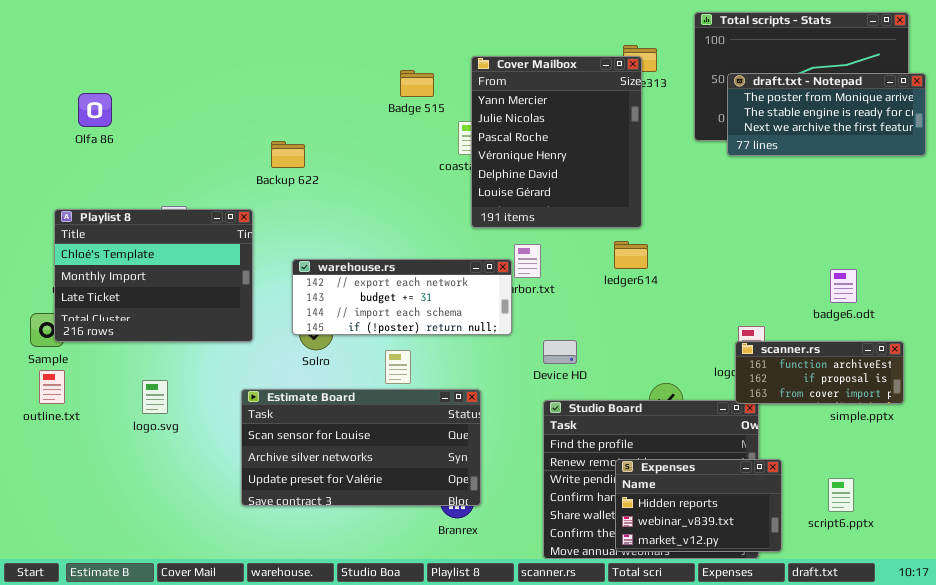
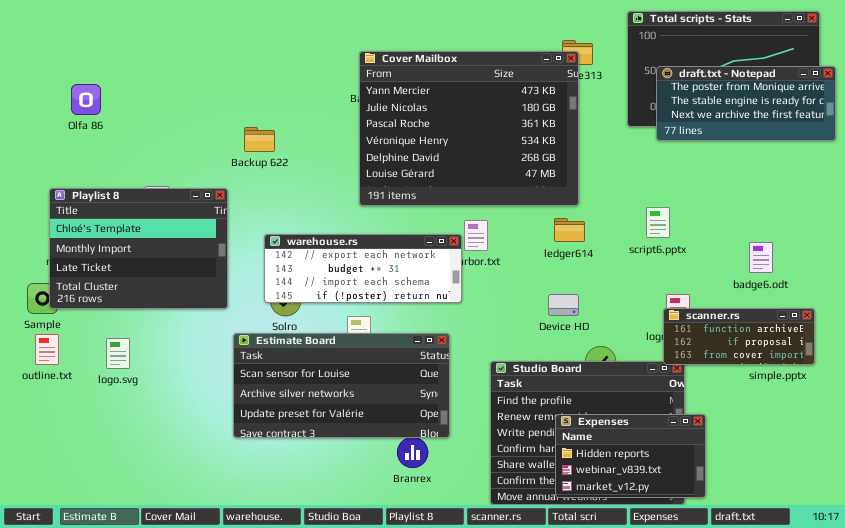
Cover Mailbox: [471,56,642,228] -> [359,51,579,206], resized
Device HD: [543,340,577,364] -> [548,294,579,316], moved
logo.svg: [142,380,168,414] -> [106,338,130,369], moved
Estimate Board: [241,389,481,506] -> [233,333,450,438], moved
script6.pptx: [828,478,854,512] -> [646,207,670,238], moved

